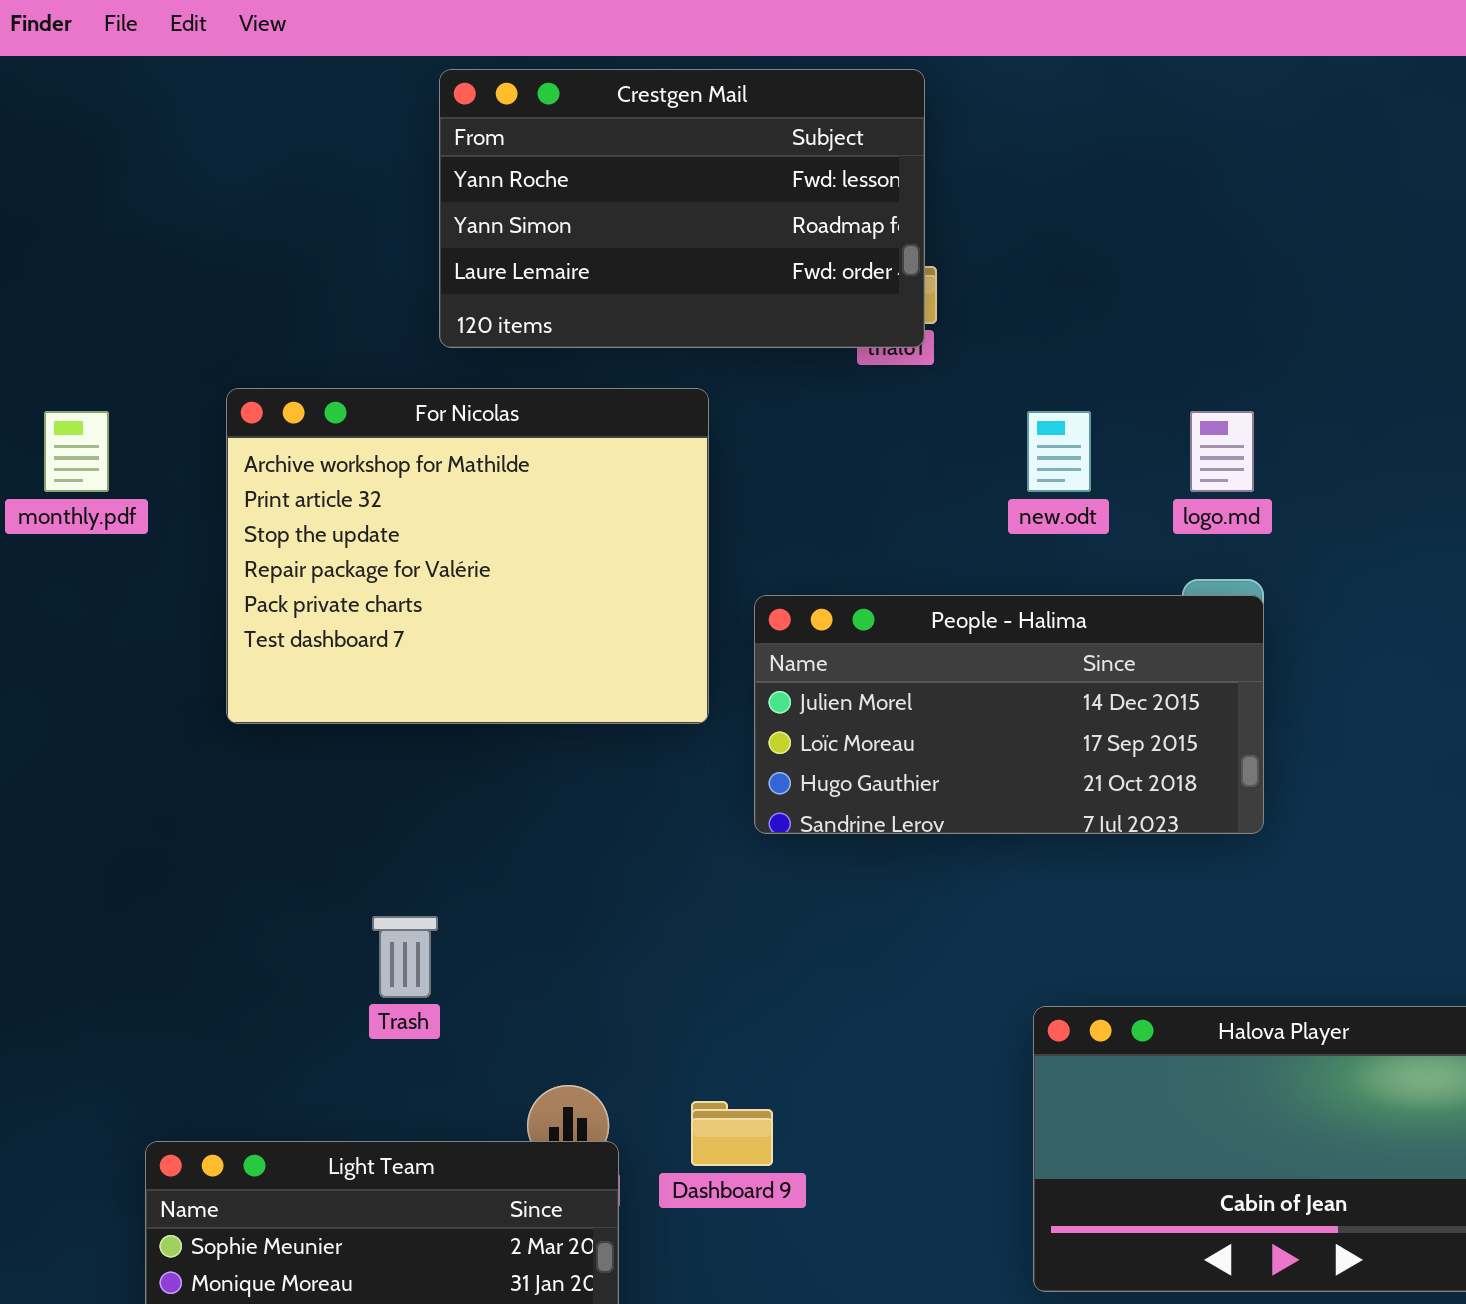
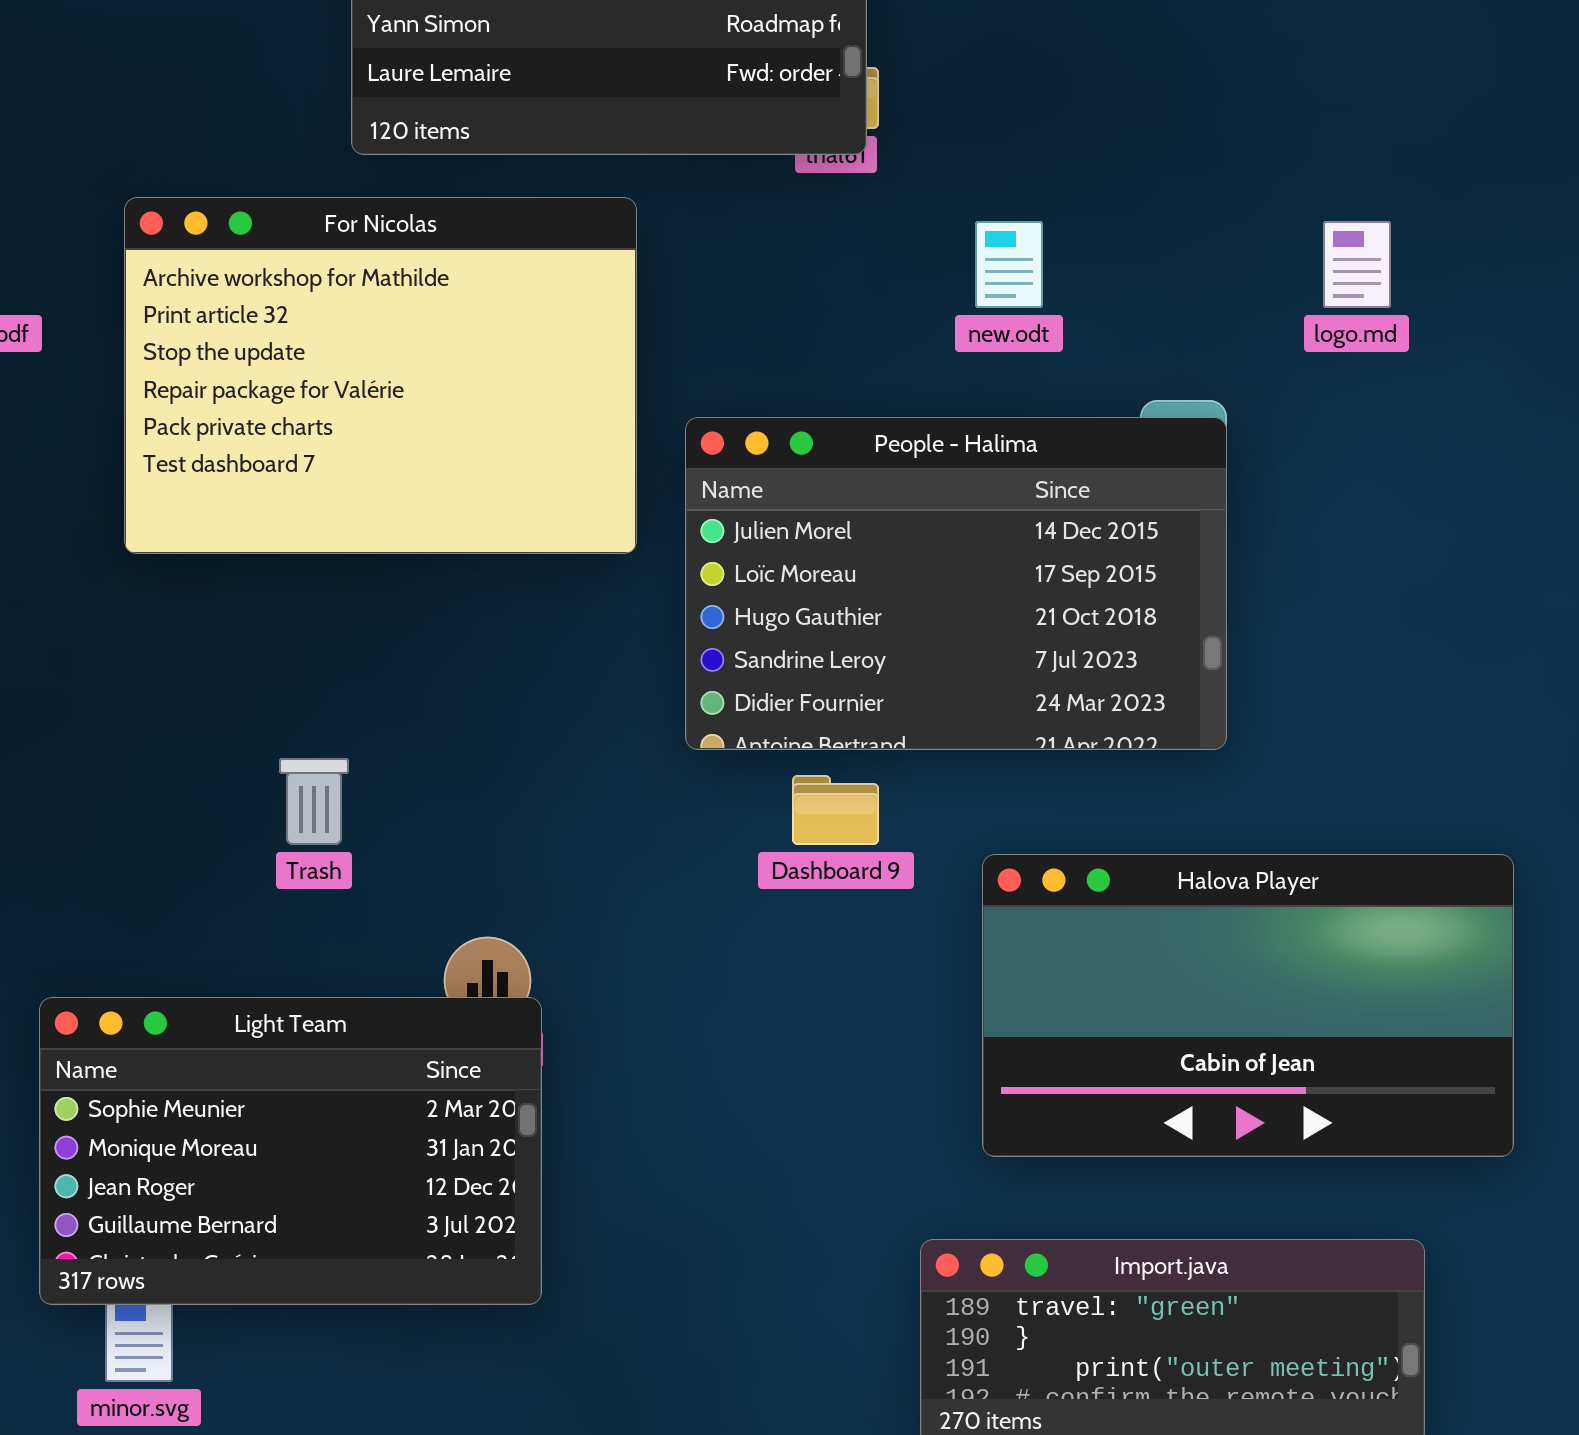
logo.md: [1190,411,1254,492] -> [1323,221,1391,308], moved
People - Halima: [754,595,1264,834] -> [685,417,1227,750], resized
Dashboard 9: [691,1101,773,1166] -> [792,775,879,845], moved

